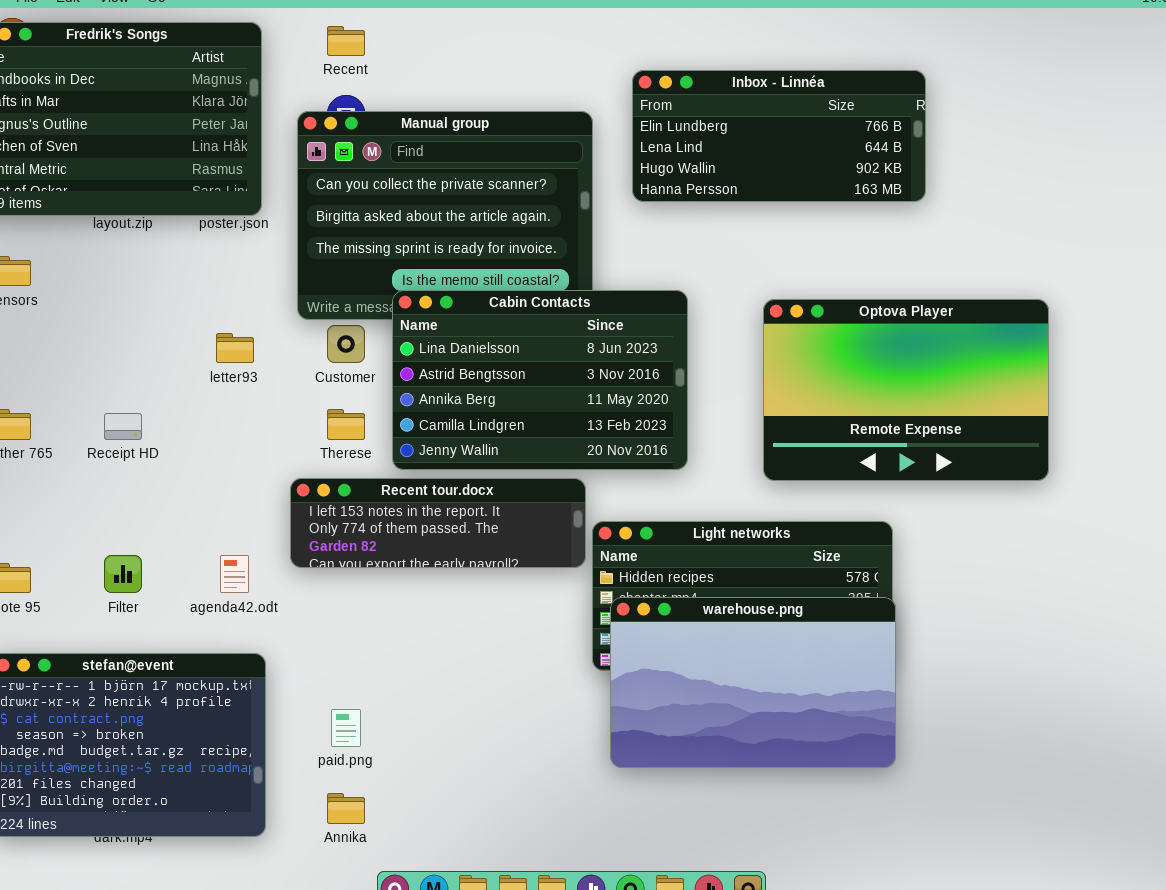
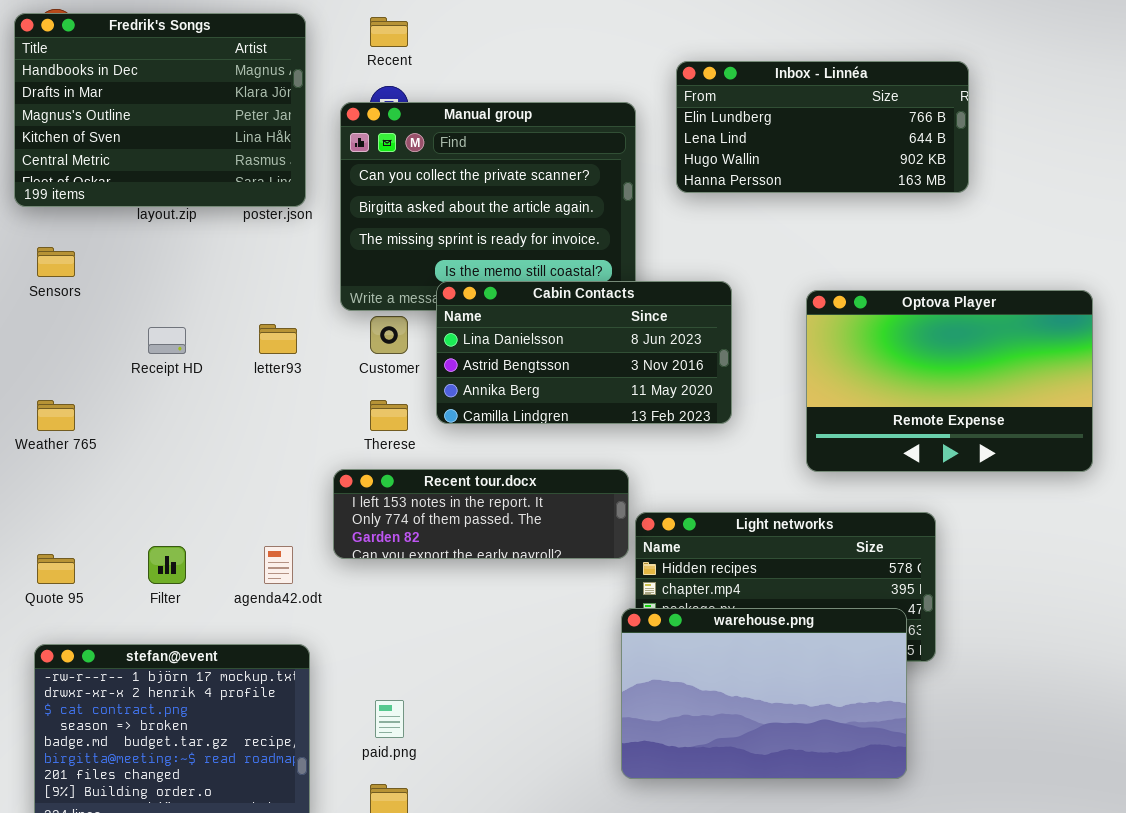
Cabin Contacts: [392,290,688,470] -> [436,281,732,424], resized
Receipt HD: [104,413,142,440] -> [148,327,186,354], moved
warehouse.png: [610,597,896,768] -> [621,608,907,779], moved

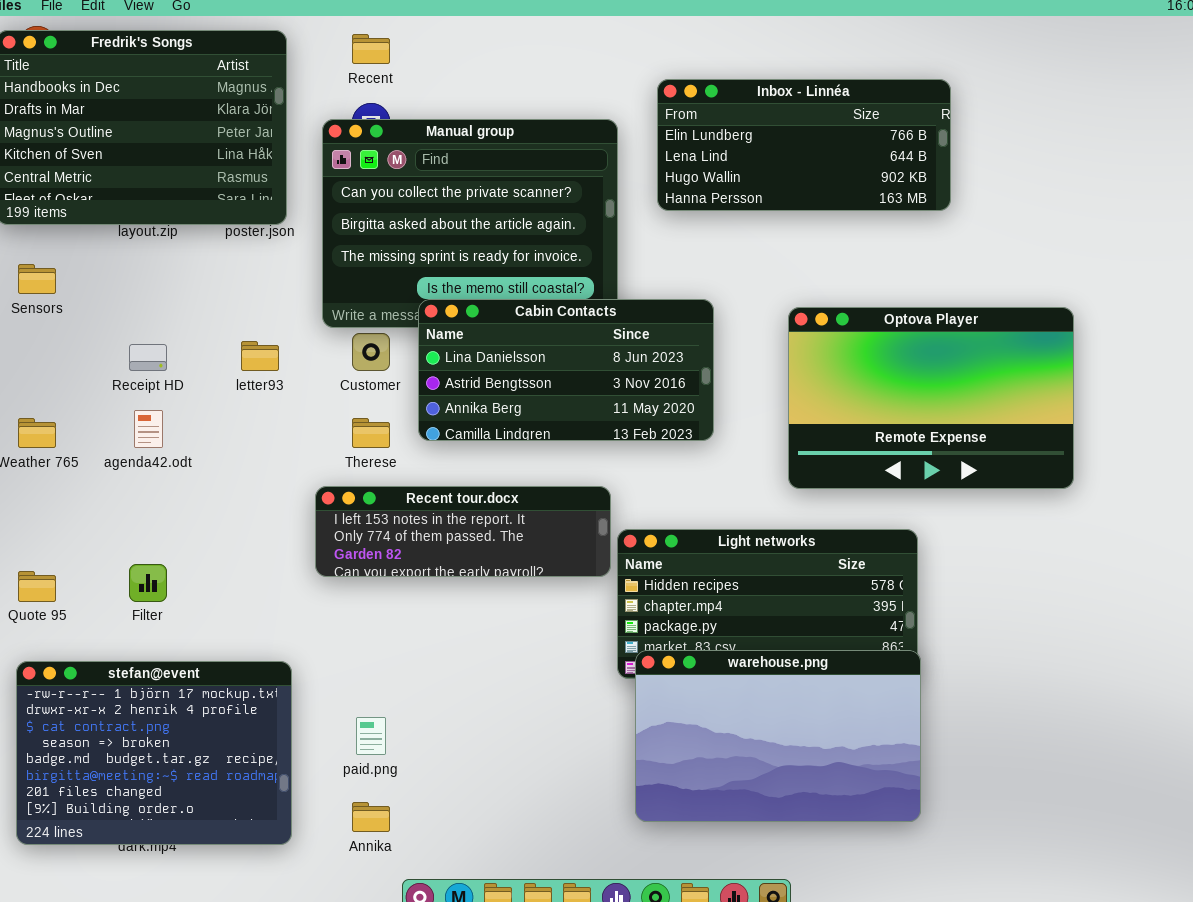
agenda42.odt: [264,546,293,584] -> [134,410,163,448], moved
warehouse.png: [621,608,907,779] -> [635,650,921,822], moved

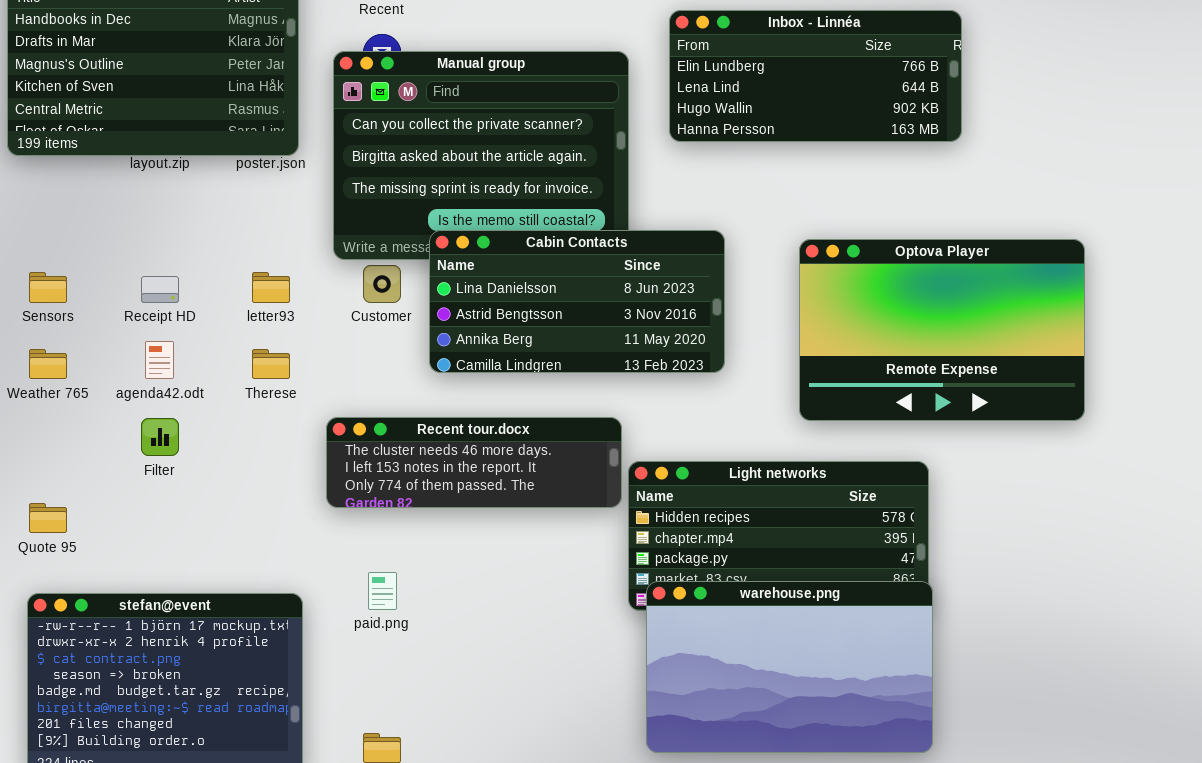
Sensors: [18,264,56,294] -> [29,272,67,303], moved
Therese: [352,418,390,448] -> [252,349,290,379], moved
Recent tour.docx: [315,486,611,577] -> [326,417,622,508], scrolled up 1 row
Filter: [129,564,167,602] -> [141,418,179,456], moved
paid.png: [356,717,386,755] -> [368,572,397,610], moved

